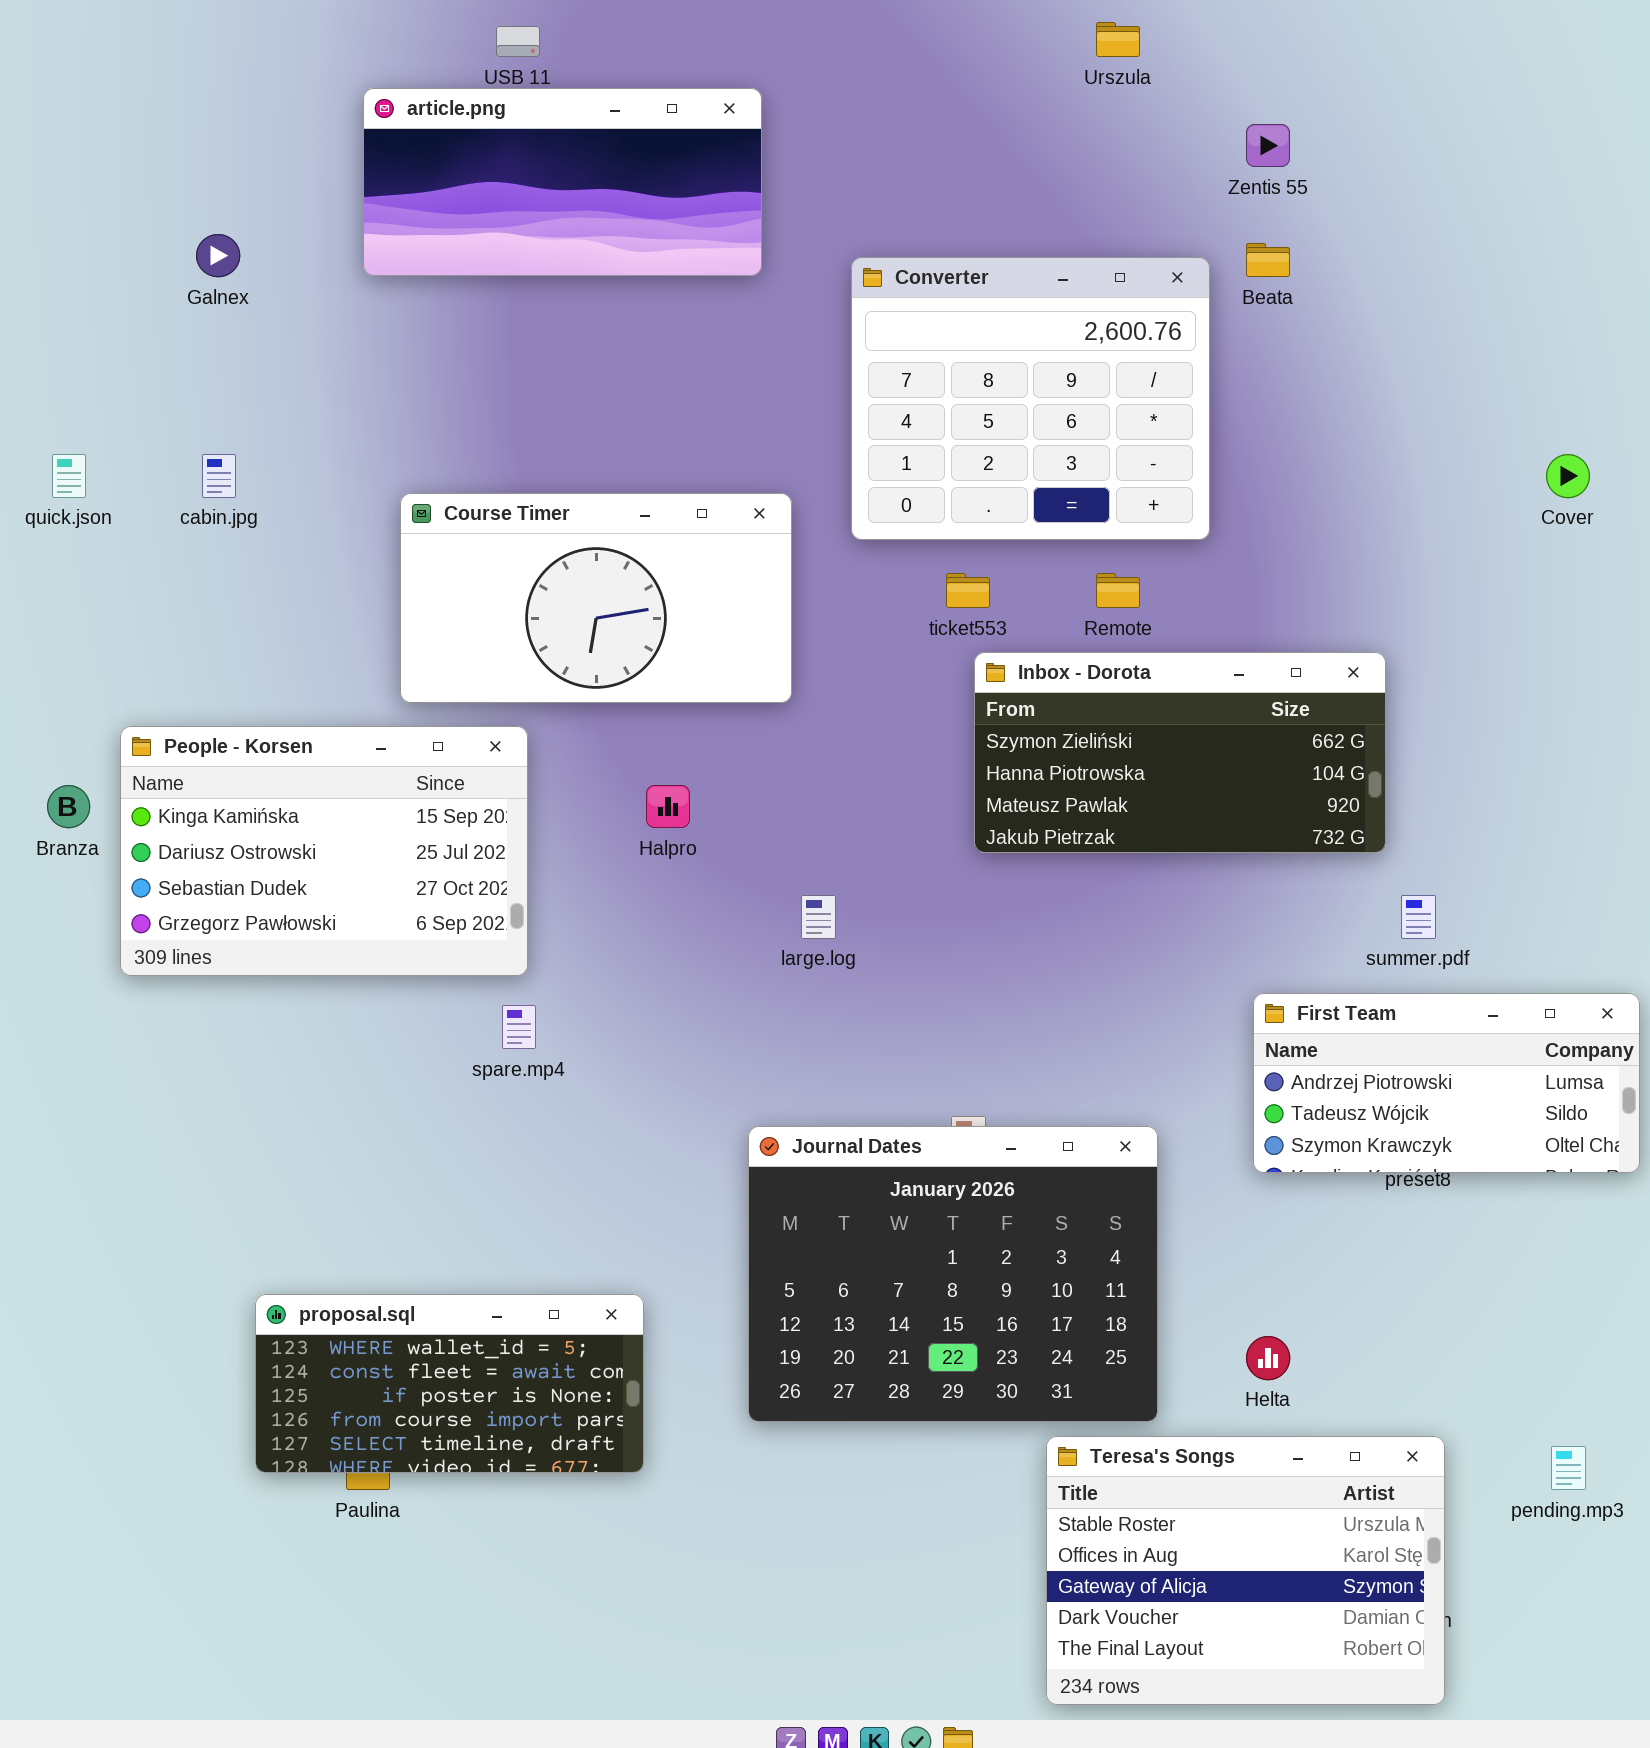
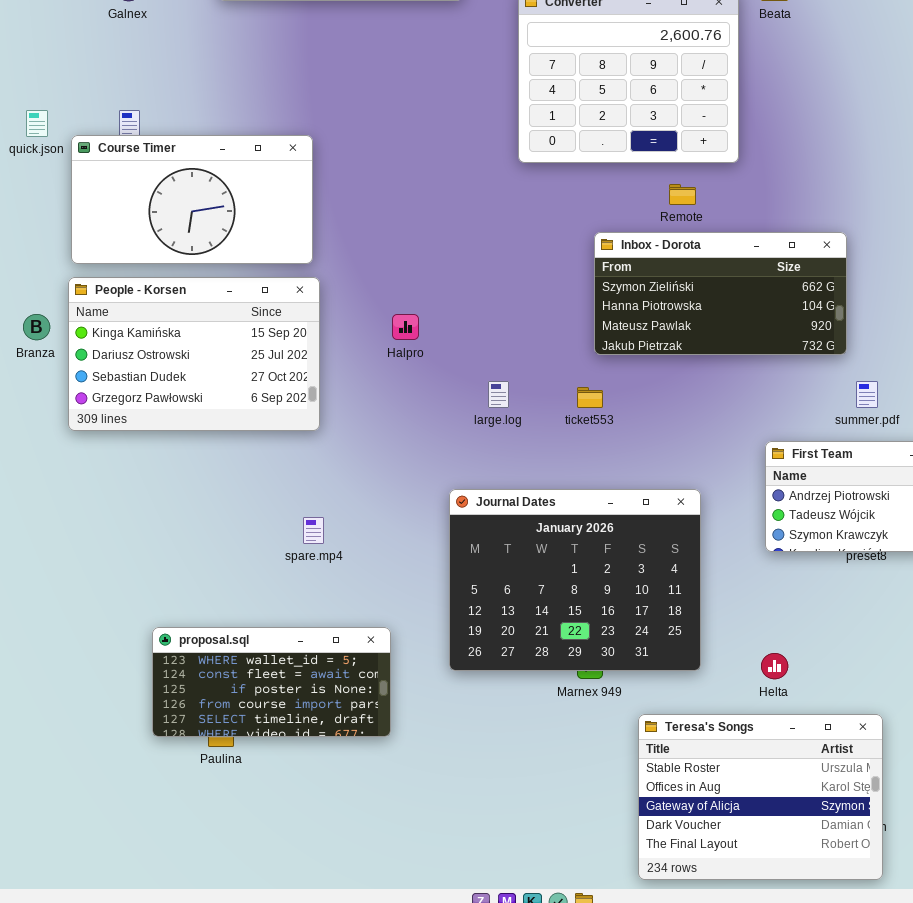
Course Timer: [400,493,792,703] -> [71,135,313,264], moved
ticket553: [946,573,990,608] -> [577,387,603,408], moved
spare.mp4: [502,1005,536,1049] -> [303,517,324,544], moved
Journal Dates: [748,1126,1158,1422] -> [449,489,701,671], moved

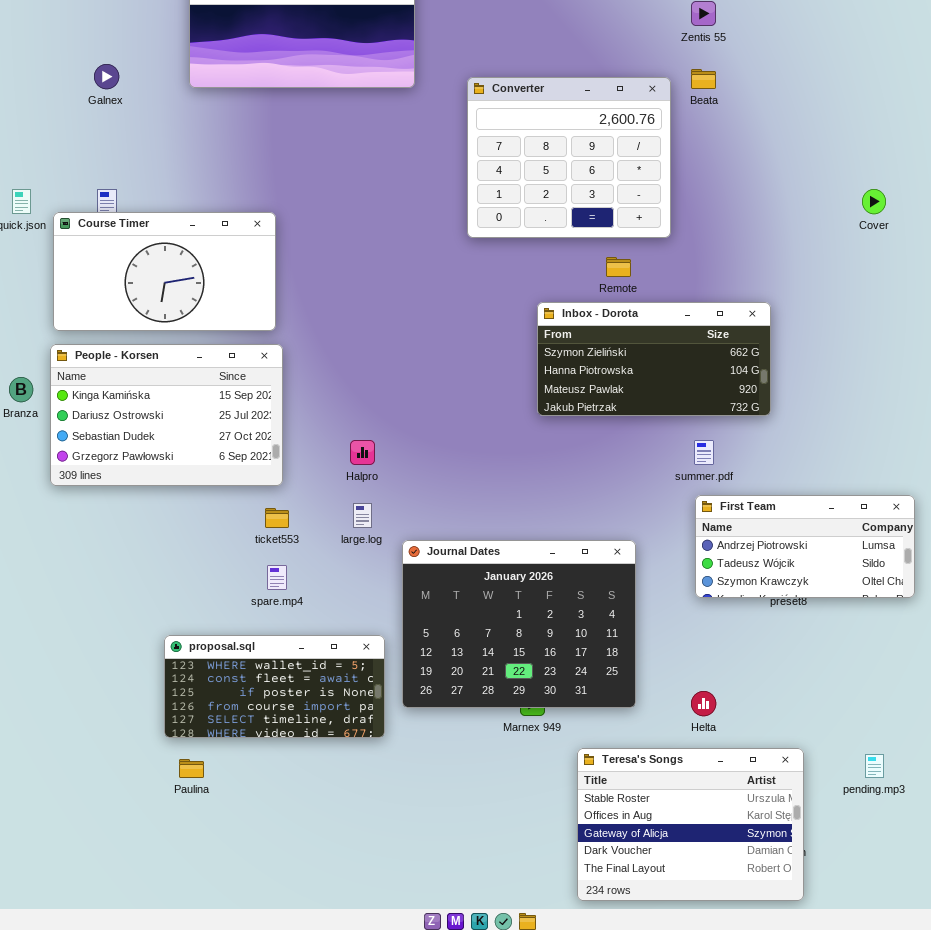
Halpro: [392,314,419,340] -> [350,440,375,465], moved
large.log: [488,381,509,408] -> [353,503,372,528], moved
summer.pdf: [856,381,878,408] -> [694,440,714,465], moved
ticket553: [577,387,603,408] -> [265,508,289,528], moved
proposal.sql: [152,627,391,737] -> [164,635,385,738], moved

